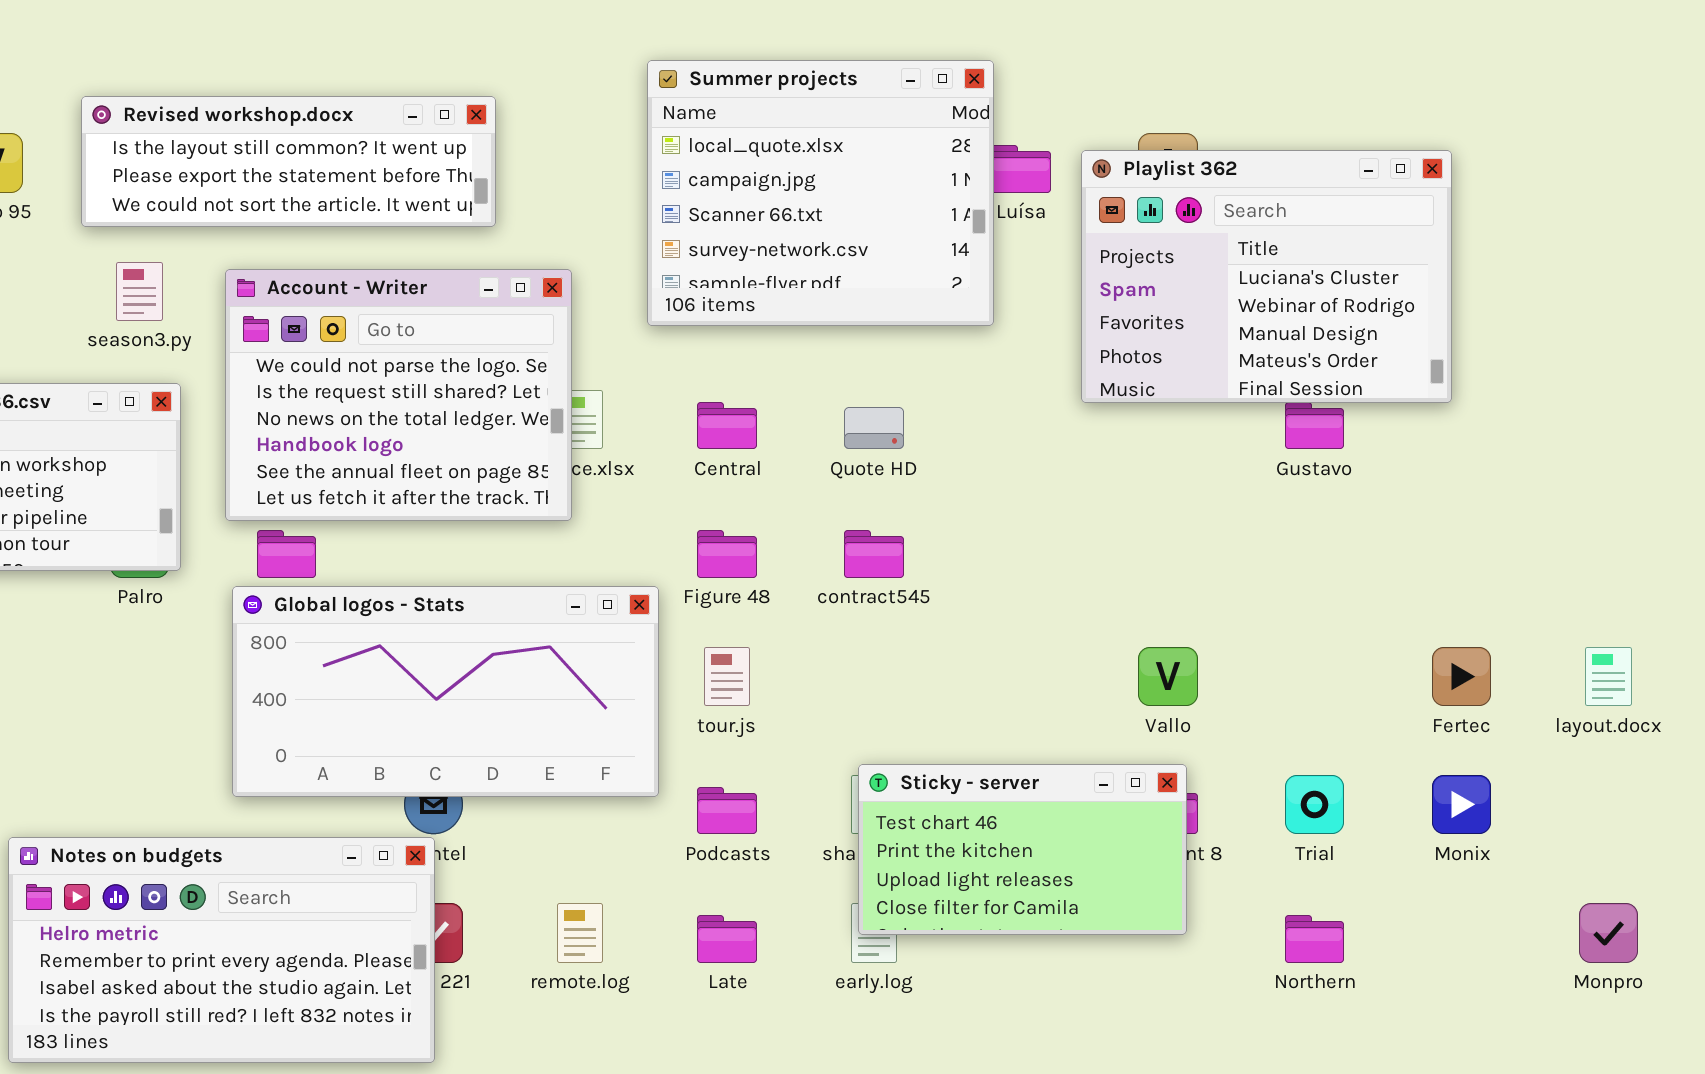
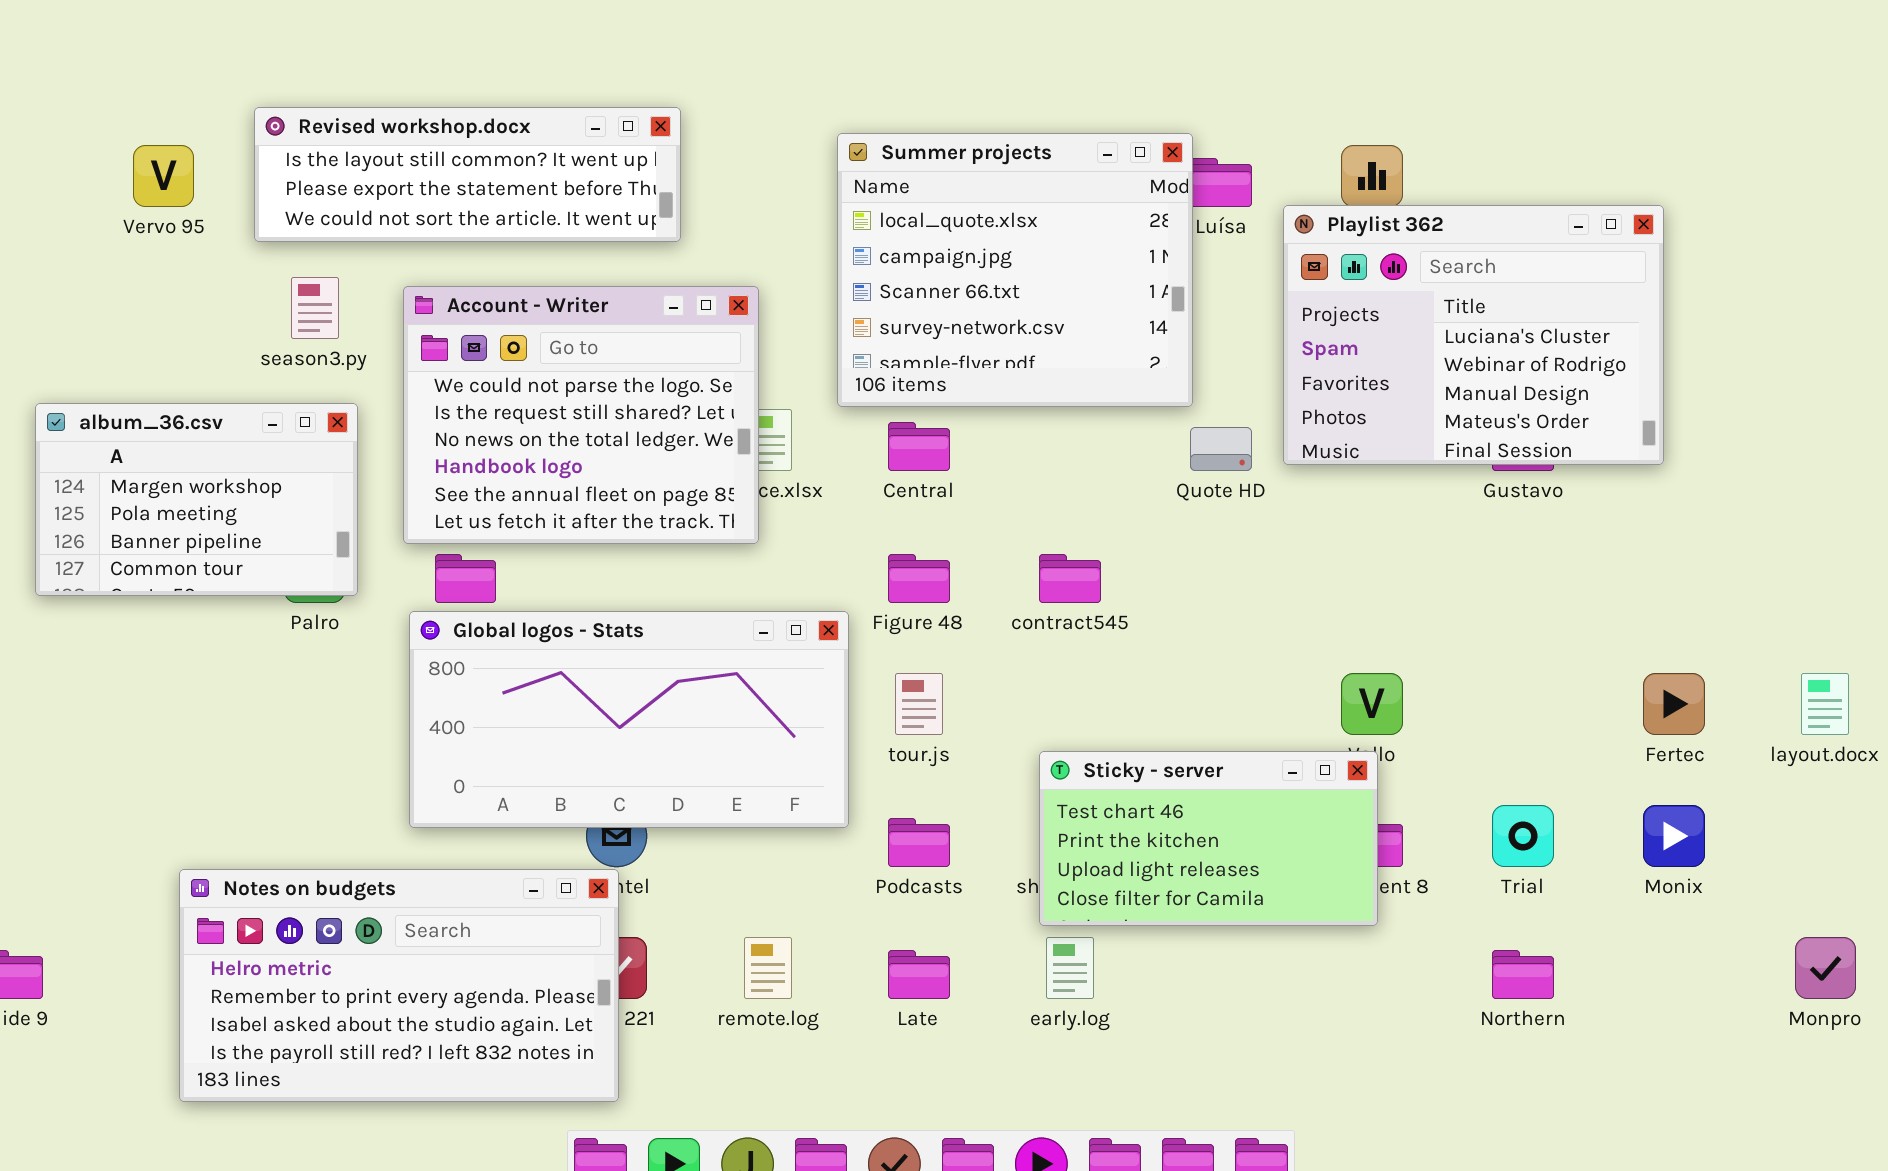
Summer projects: [647,60,994,326] -> [837,133,1193,407], moved
Playlist 362: [1081,150,1452,403] -> [1283,205,1664,465], moved
Quote HD: [844,407,904,449] -> [1190,427,1252,471], moved
Sticky - server: [858,764,1187,935] -> [1039,751,1378,926], moved

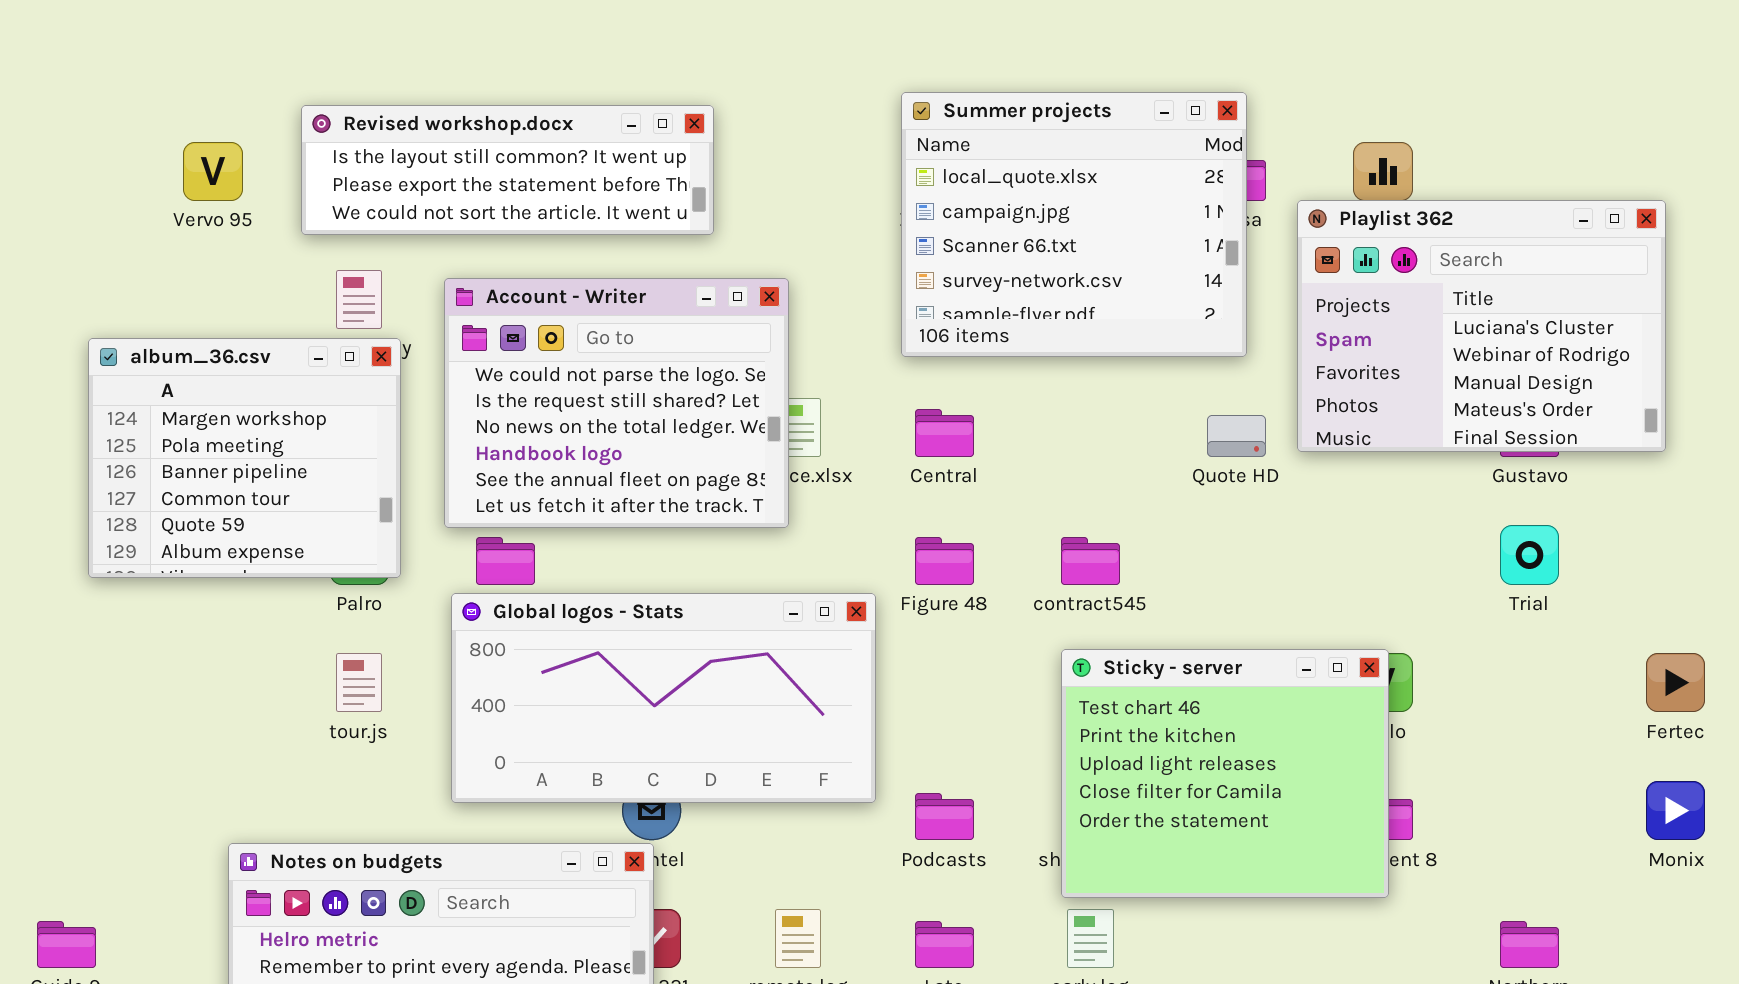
Summer projects: [837,133,1193,407] -> [901,92,1247,357], moved
album_36.csv: [35,403,358,596] -> [88,338,401,578], resized
tour.js: [895,673,943,735] -> [336,653,382,712], moved
Sticky - server: [1039,751,1378,926] -> [1061,649,1389,898], resized
Trial: [1492,805,1554,867] -> [1500,525,1559,585], moved

